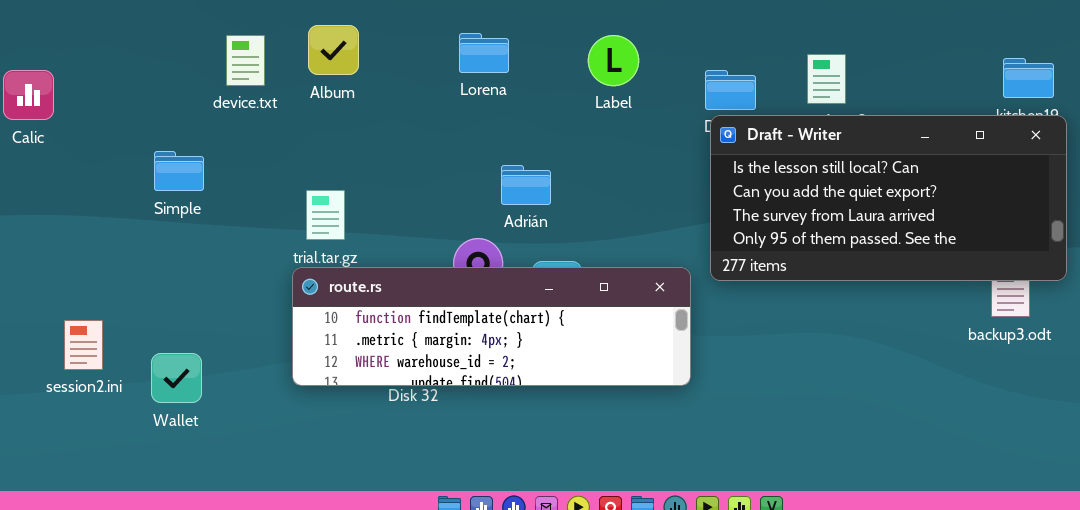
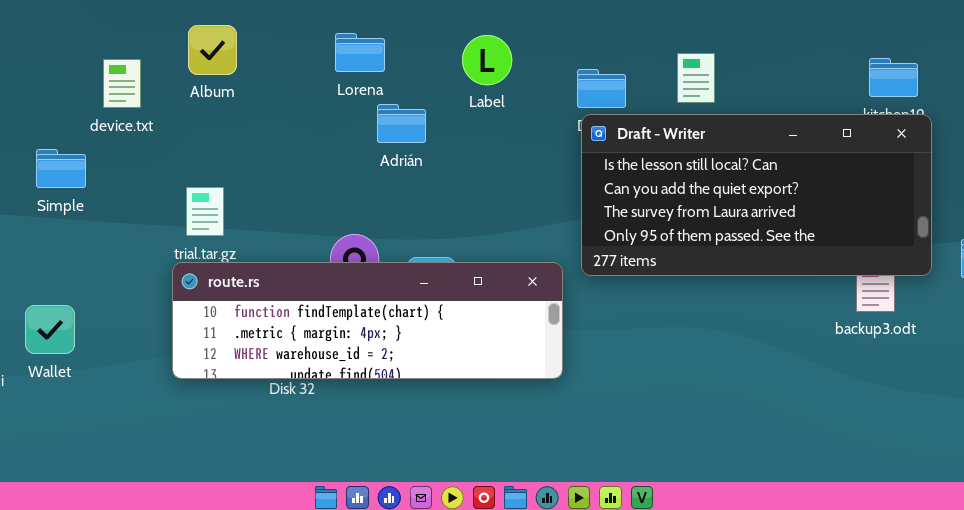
device.txt: [226,35,265,86] -> [103,59,141,108], moved
Adrián: [501,165,551,205] -> [377,104,426,143], moved
Wallet: [151,353,202,403] -> [25,305,75,354], moved

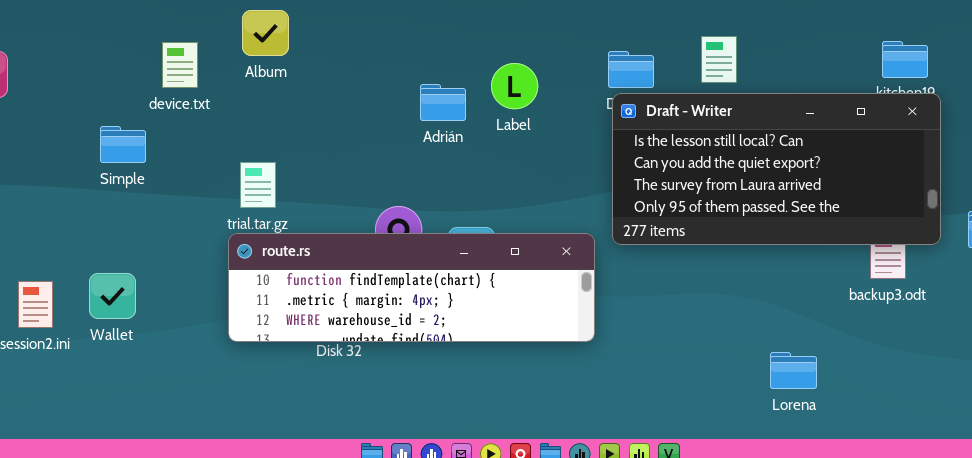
Lorena: [335,33,385,72] -> [770,352,817,389], moved
Label: [462,35,512,85] -> [491,63,538,109], moved

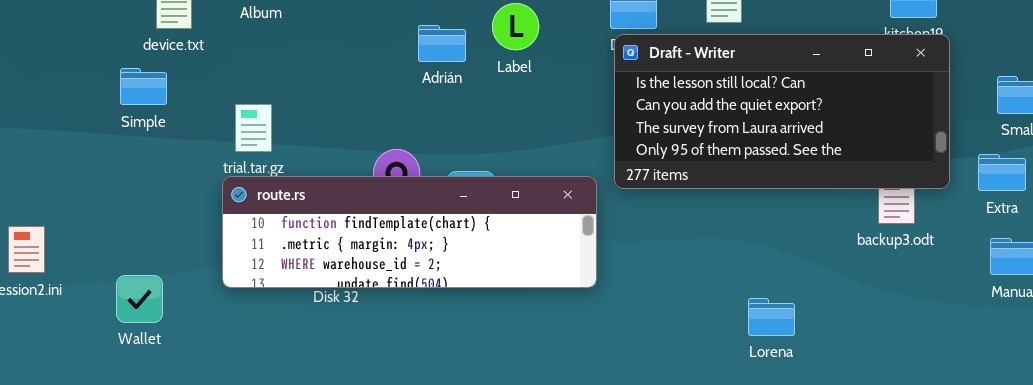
Simple: [100,126,146,163] -> [120,68,167,105], moved
Wallet: [89,273,136,319] -> [116,275,163,323], moved
Lorena: [770,352,817,389] -> [748,298,795,336], moved

